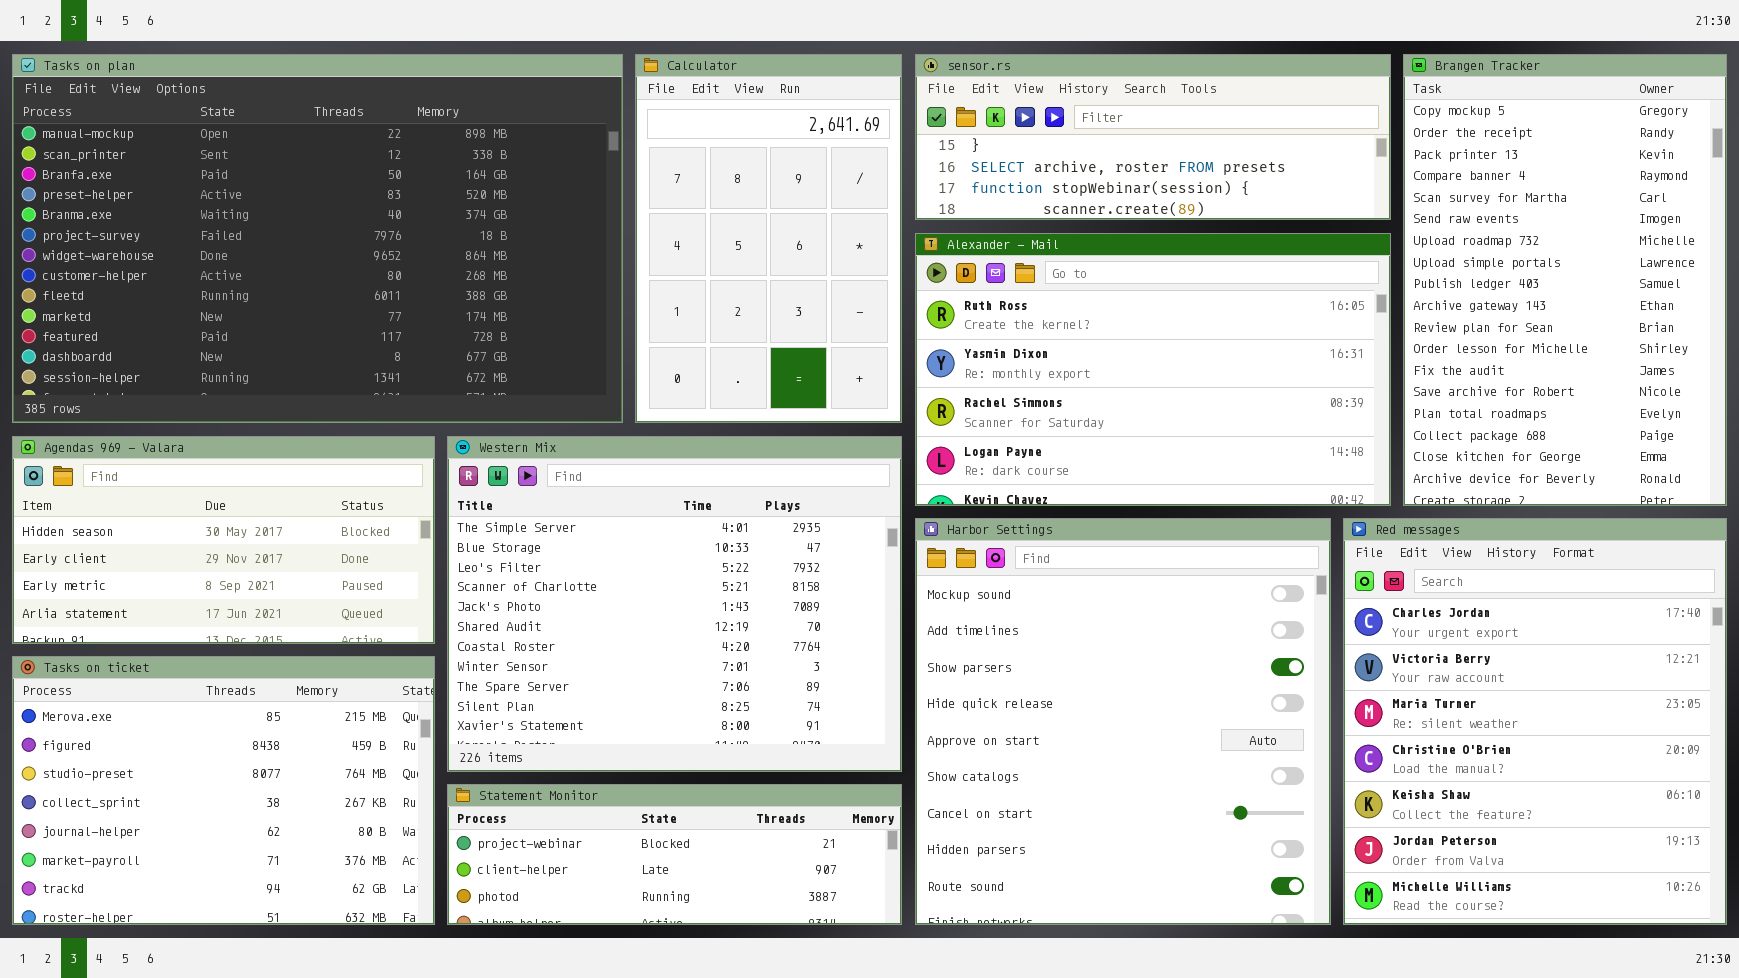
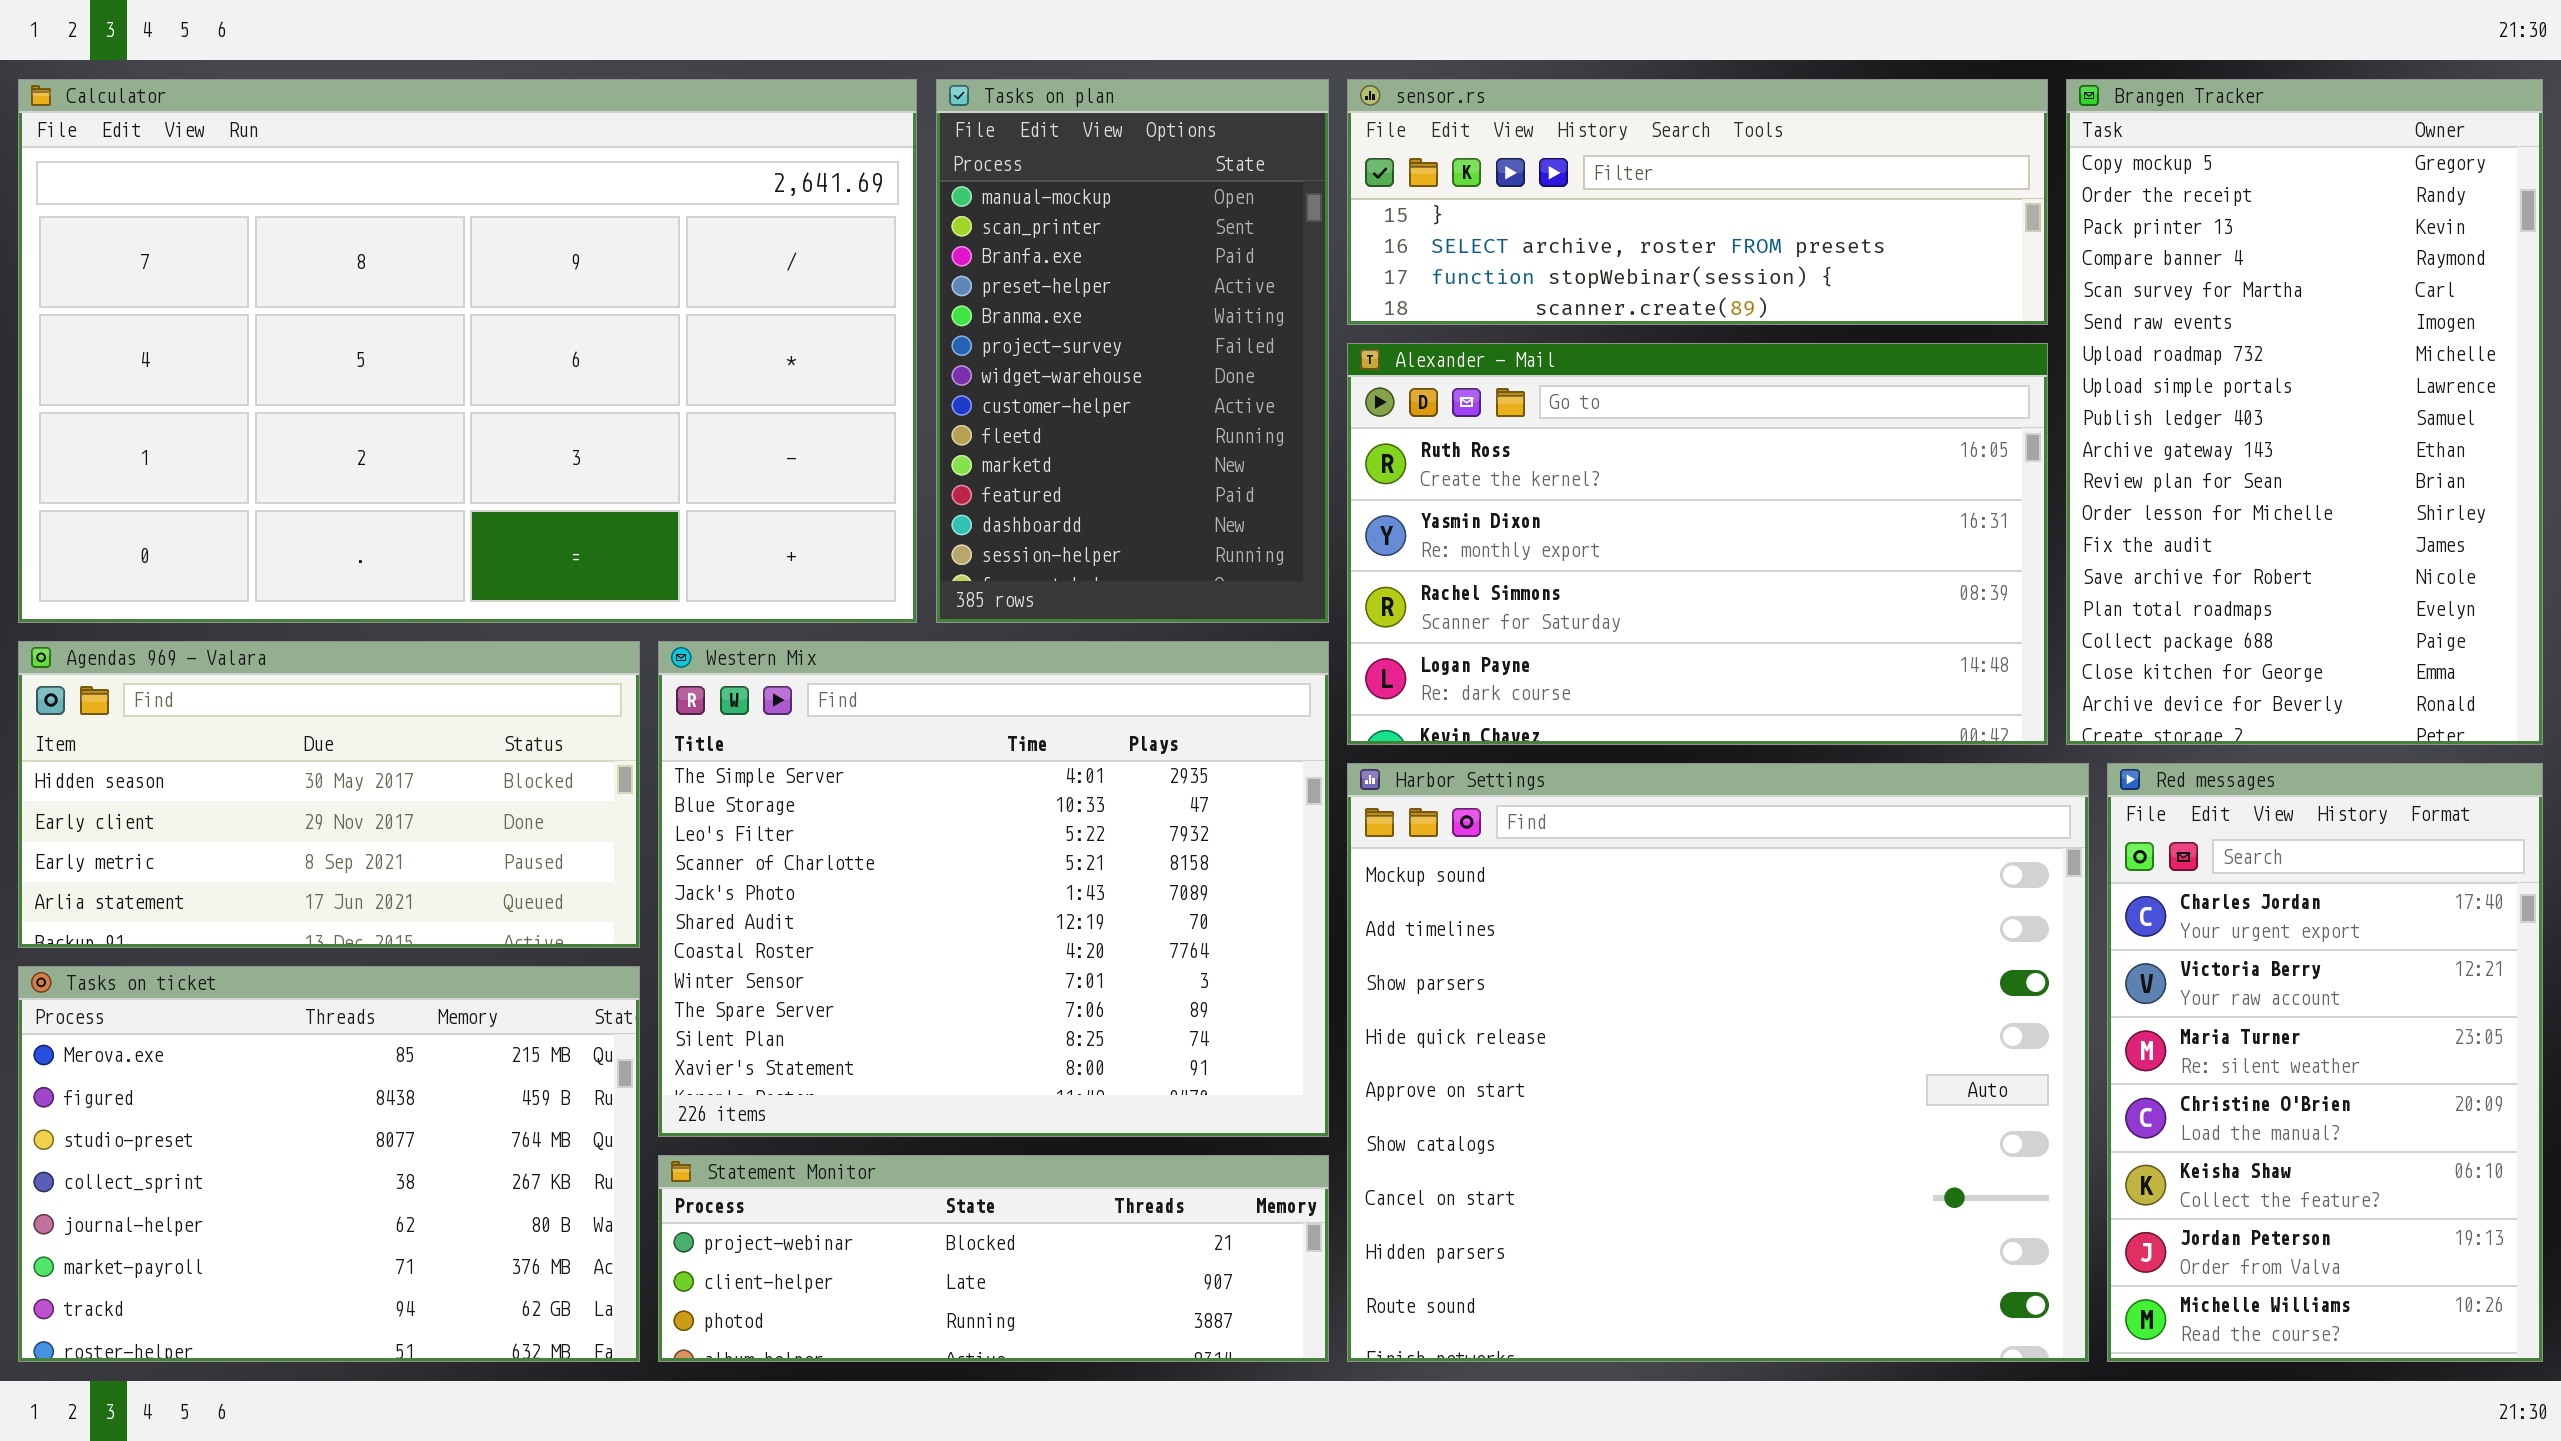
Tasks on plan: [12,54,623,423] -> [936,79,1329,623], moved, resized
Calculator: [635,54,902,423] -> [18,79,917,623], moved, resized
Harbor Settings: [915,518,1331,925] -> [1347,763,2089,1362], resized
Red messages: [1343,518,1727,925] -> [2107,763,2543,1362], resized

